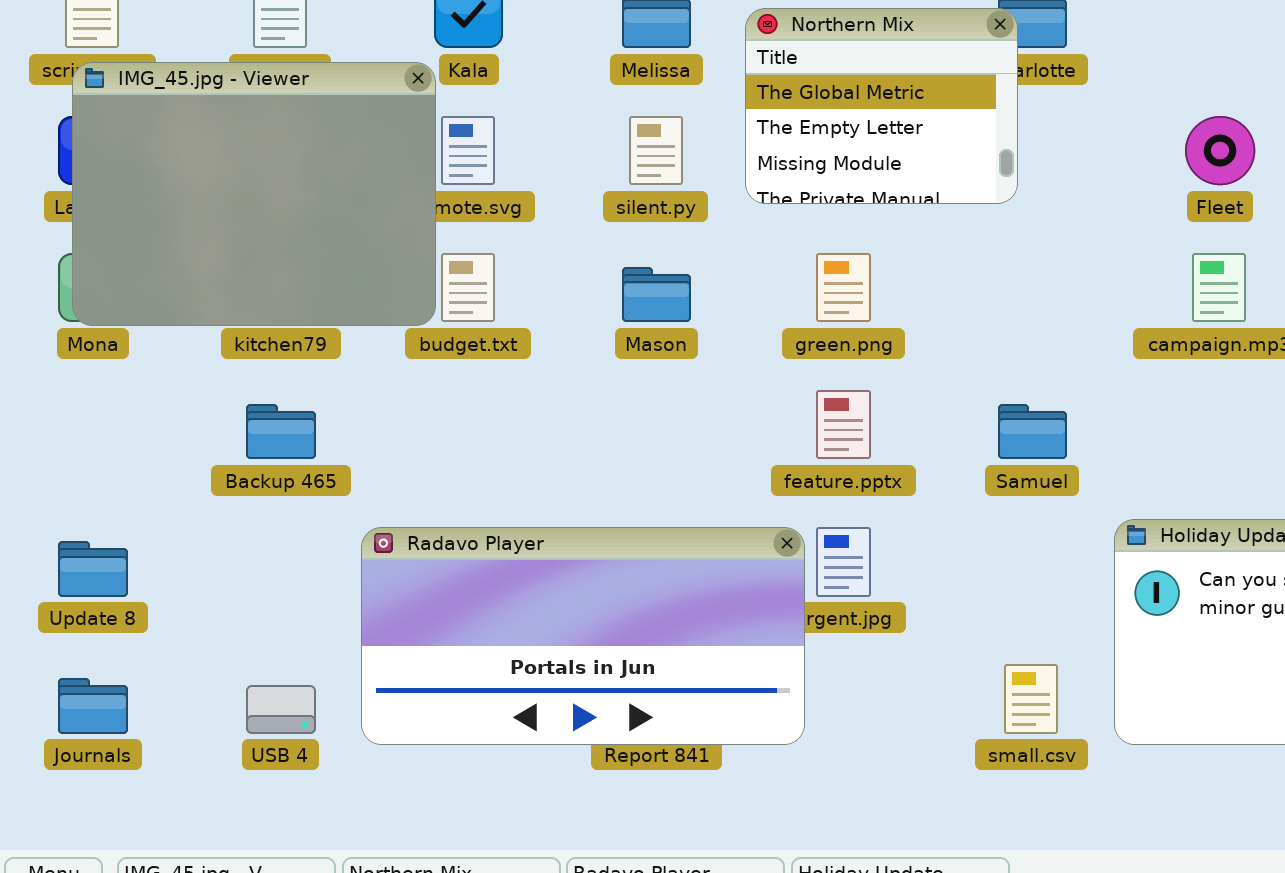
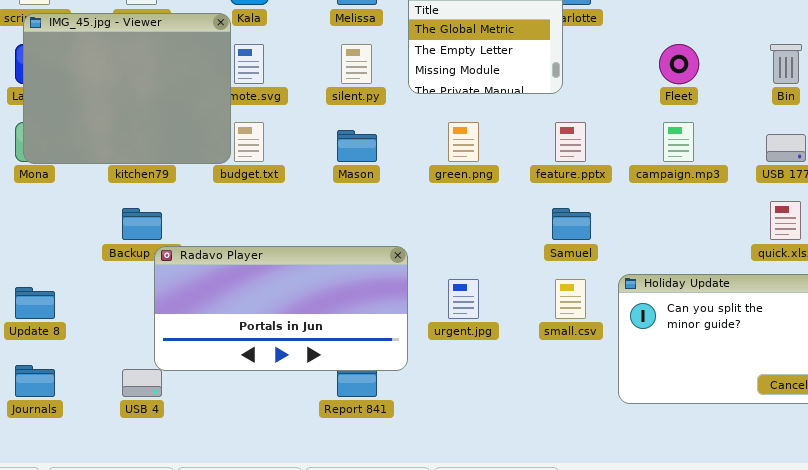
feature.pptx: [816,390,871,459] -> [555,122,586,162], moved
Radavo Player: [361,527,805,745] -> [154,246,408,371], moved
small.csv: [1004,664,1058,734] -> [555,279,586,319], moved

